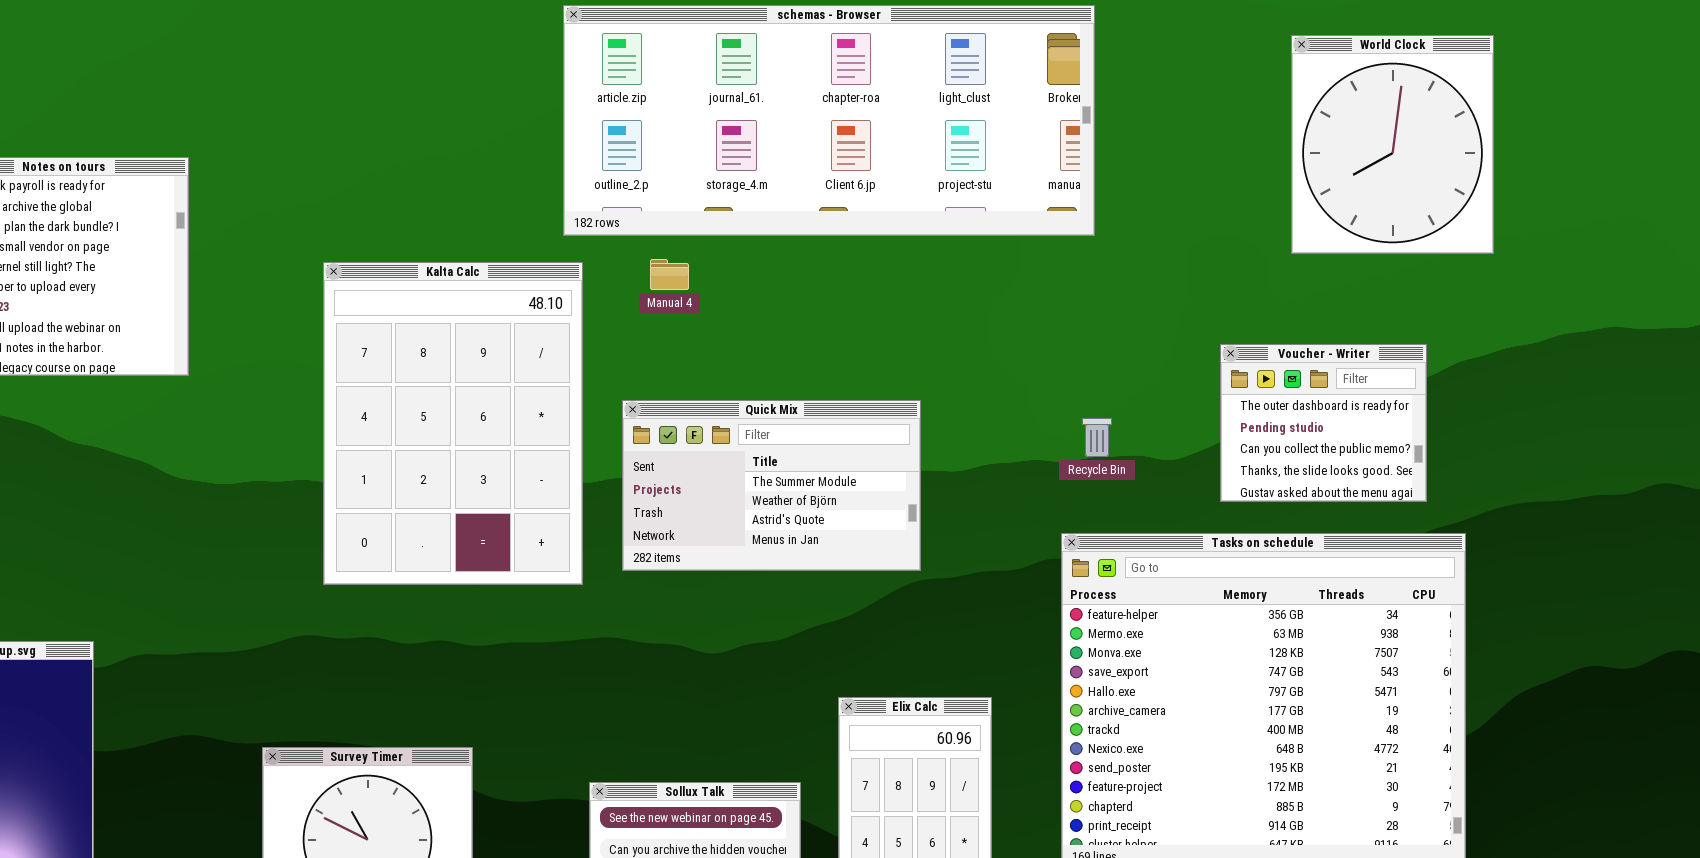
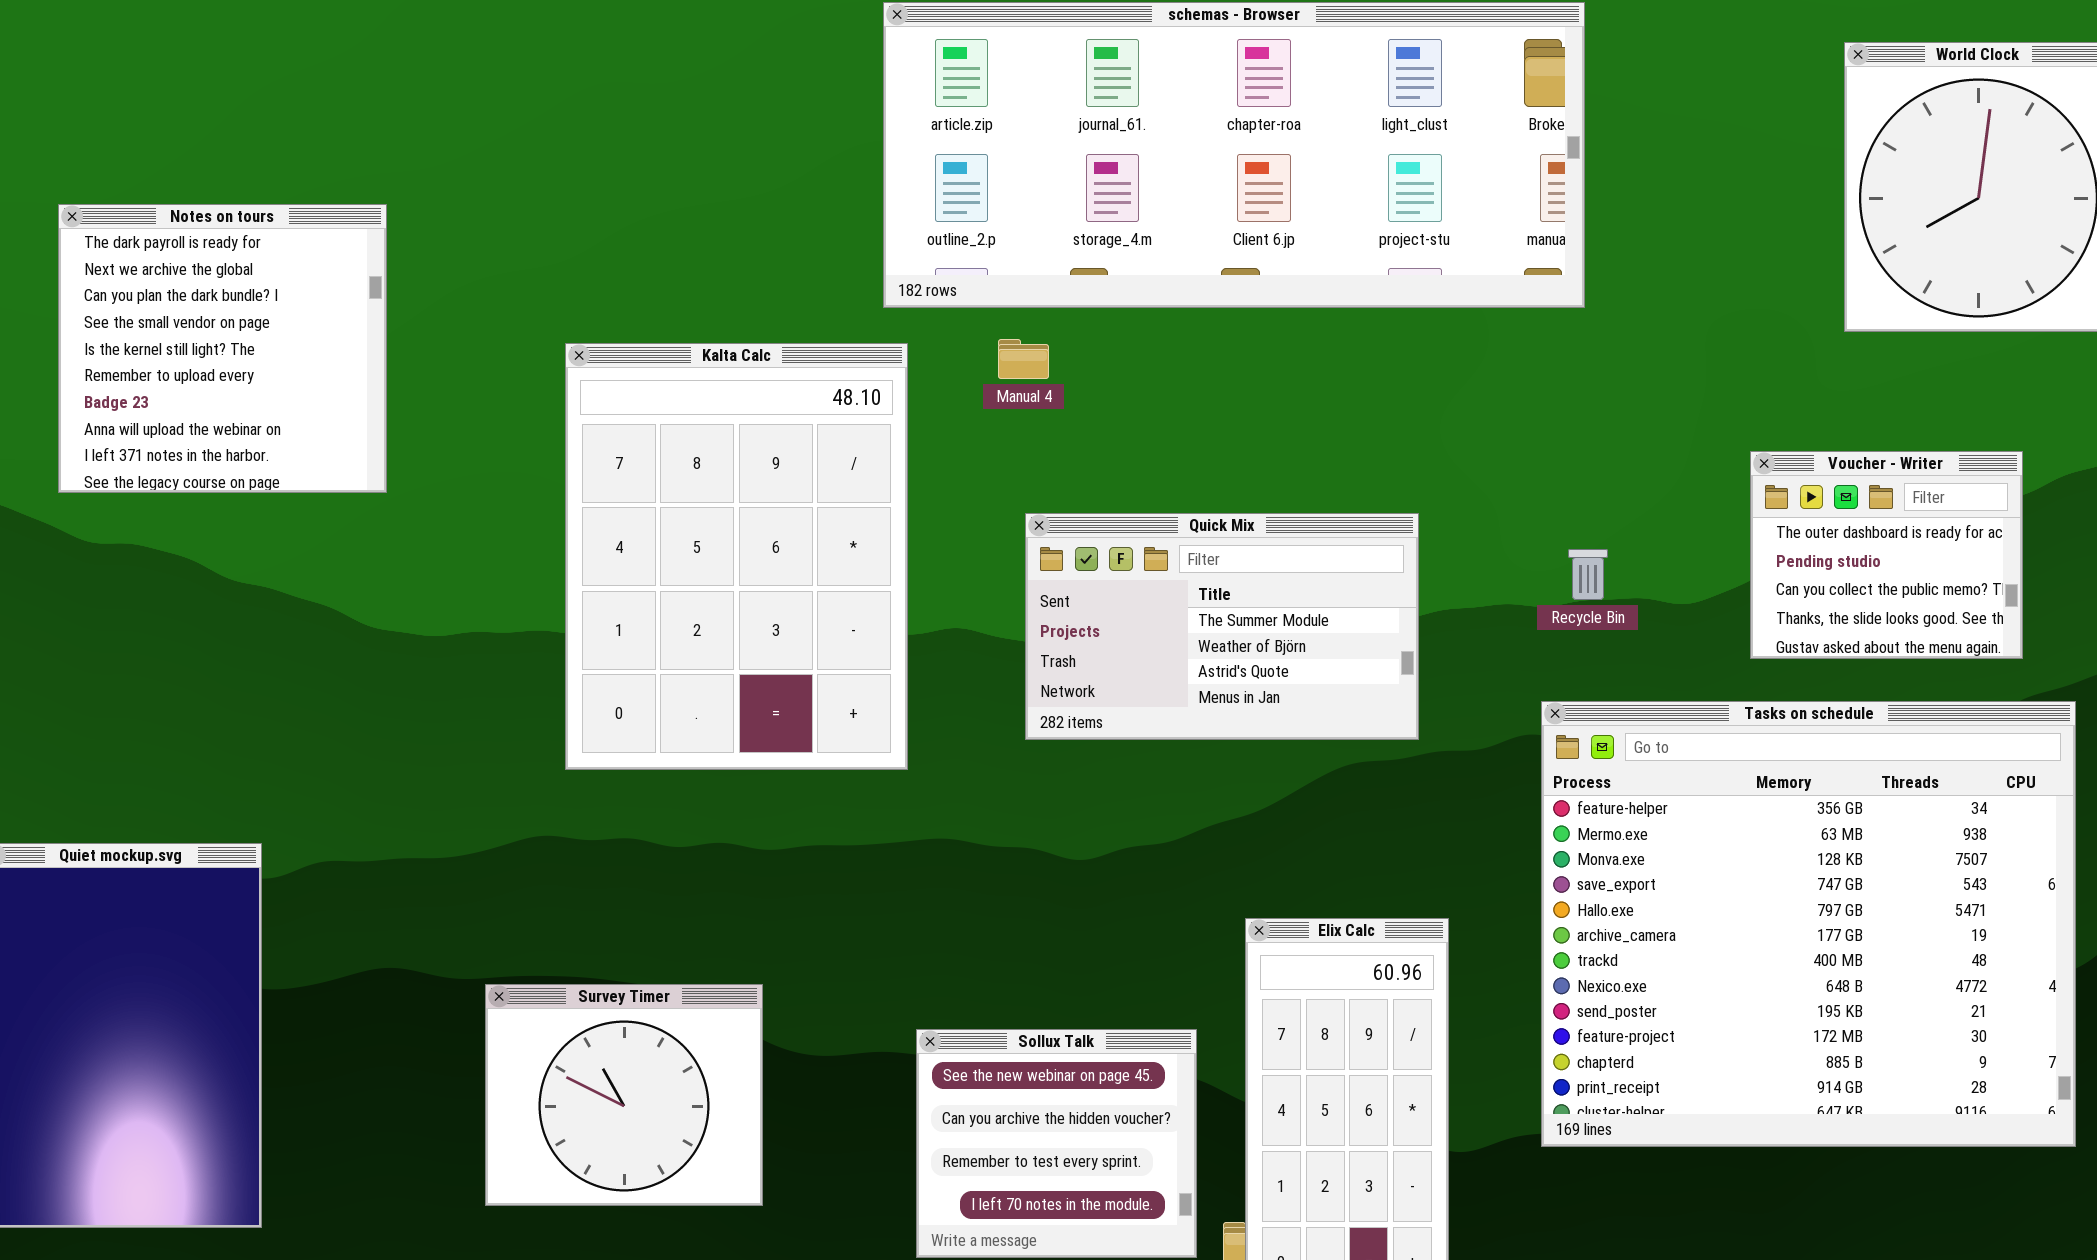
Quick Mix: [622,400,921,571] -> [1025,513,1419,740], moved

